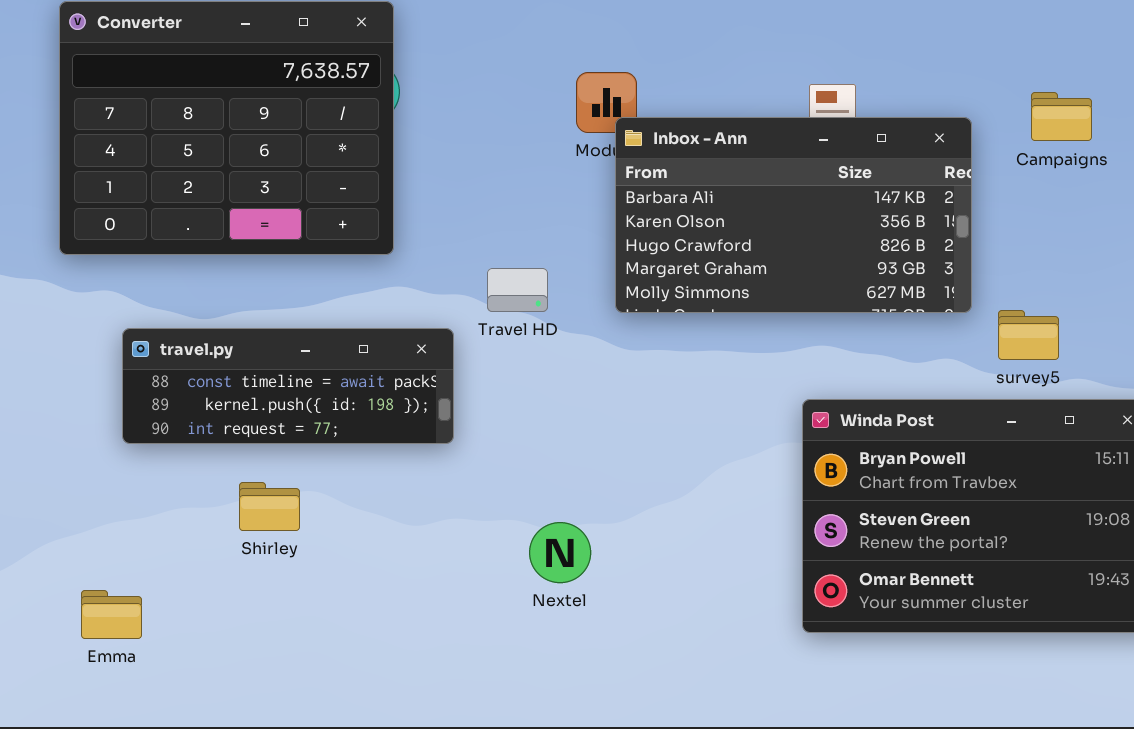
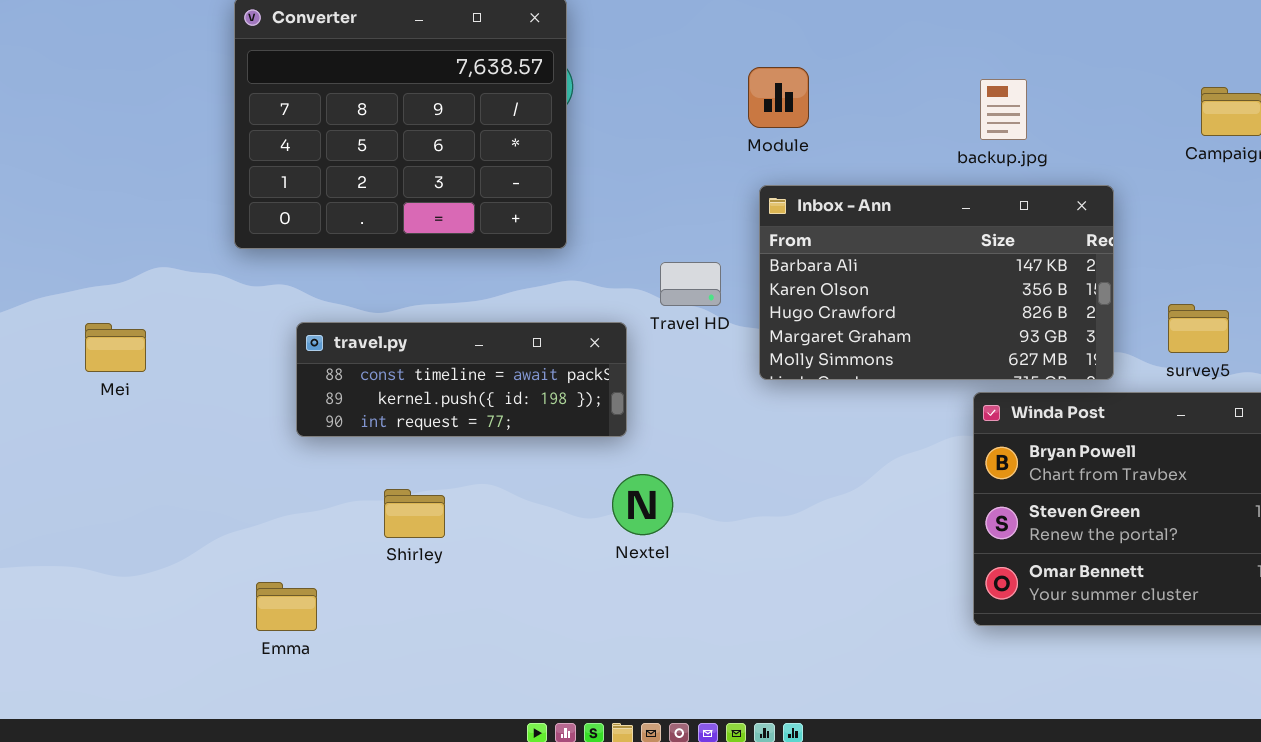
Inbox - Ann: [615,117,972,313] -> [759,185,1114,380], moved
Shirley: [239,482,300,531] -> [384,489,445,538], moved
Nextel: [529,522,591,583] -> [612,474,673,535], moved

